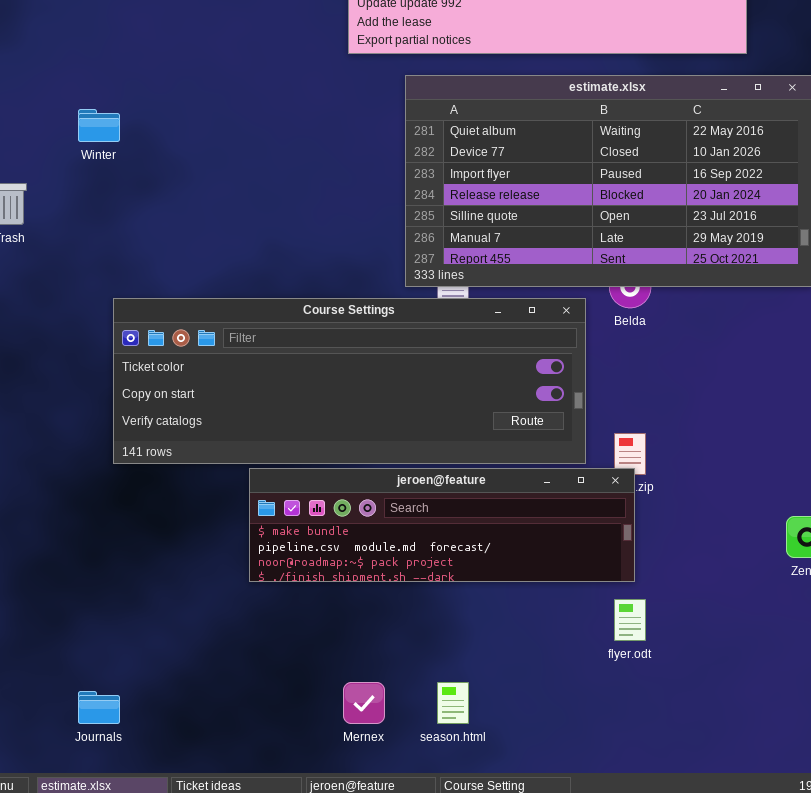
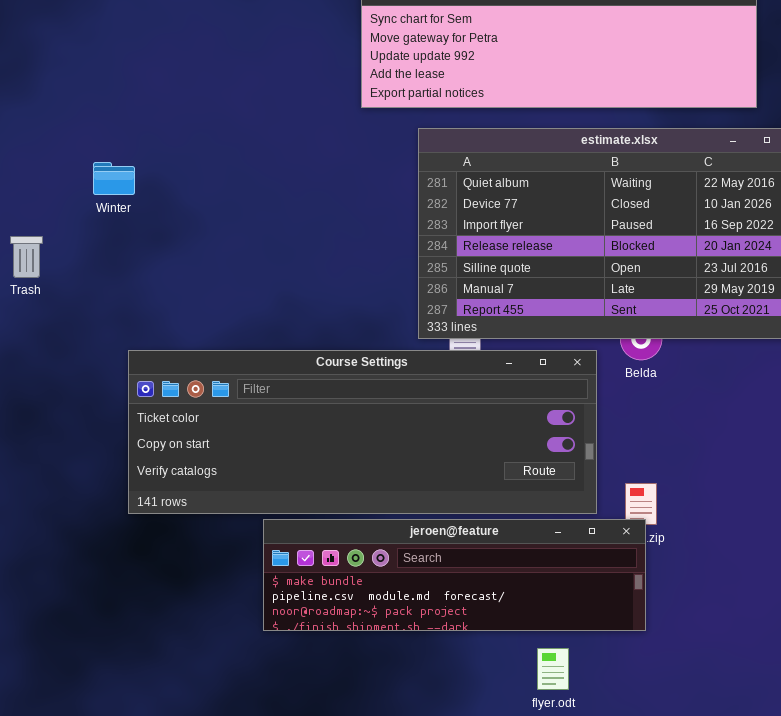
flyer.odt: [614,599,646,641] -> [537,648,569,690], moved

